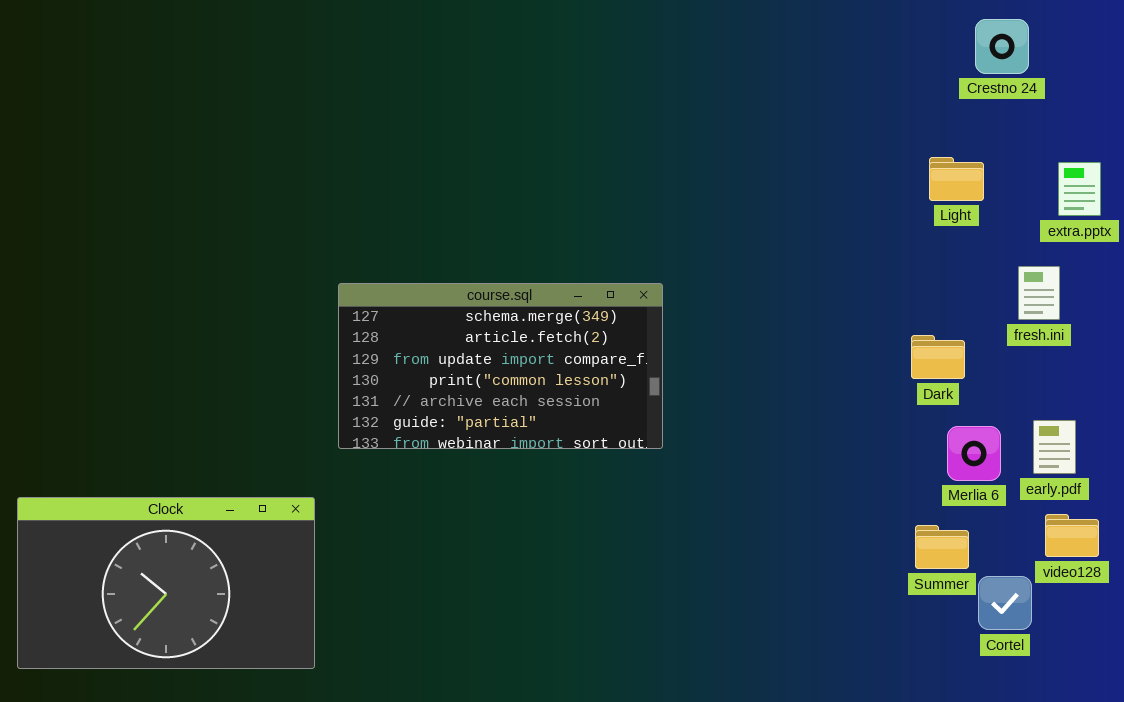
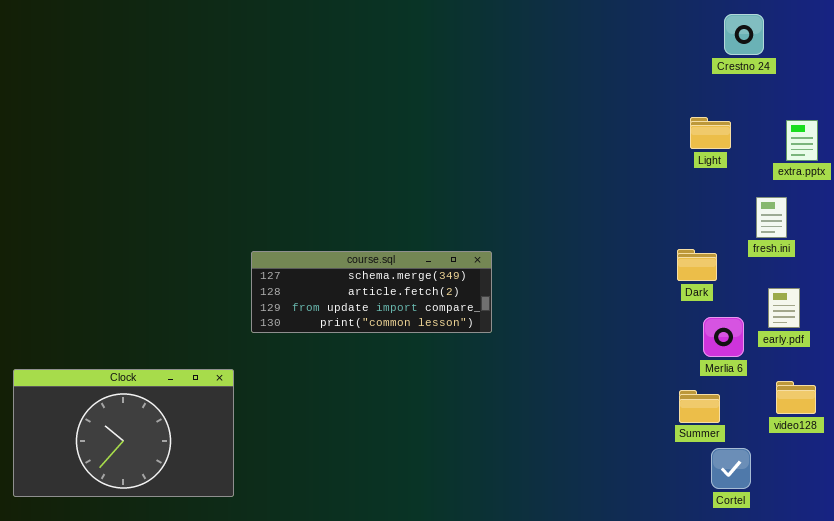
course.sql: [338,283,663,449] -> [251,251,492,333], resized
early.pdf: [1033,420,1076,474] -> [768,288,800,328], moved
Cortel: [978,576,1032,630] -> [711,448,751,489], moved

